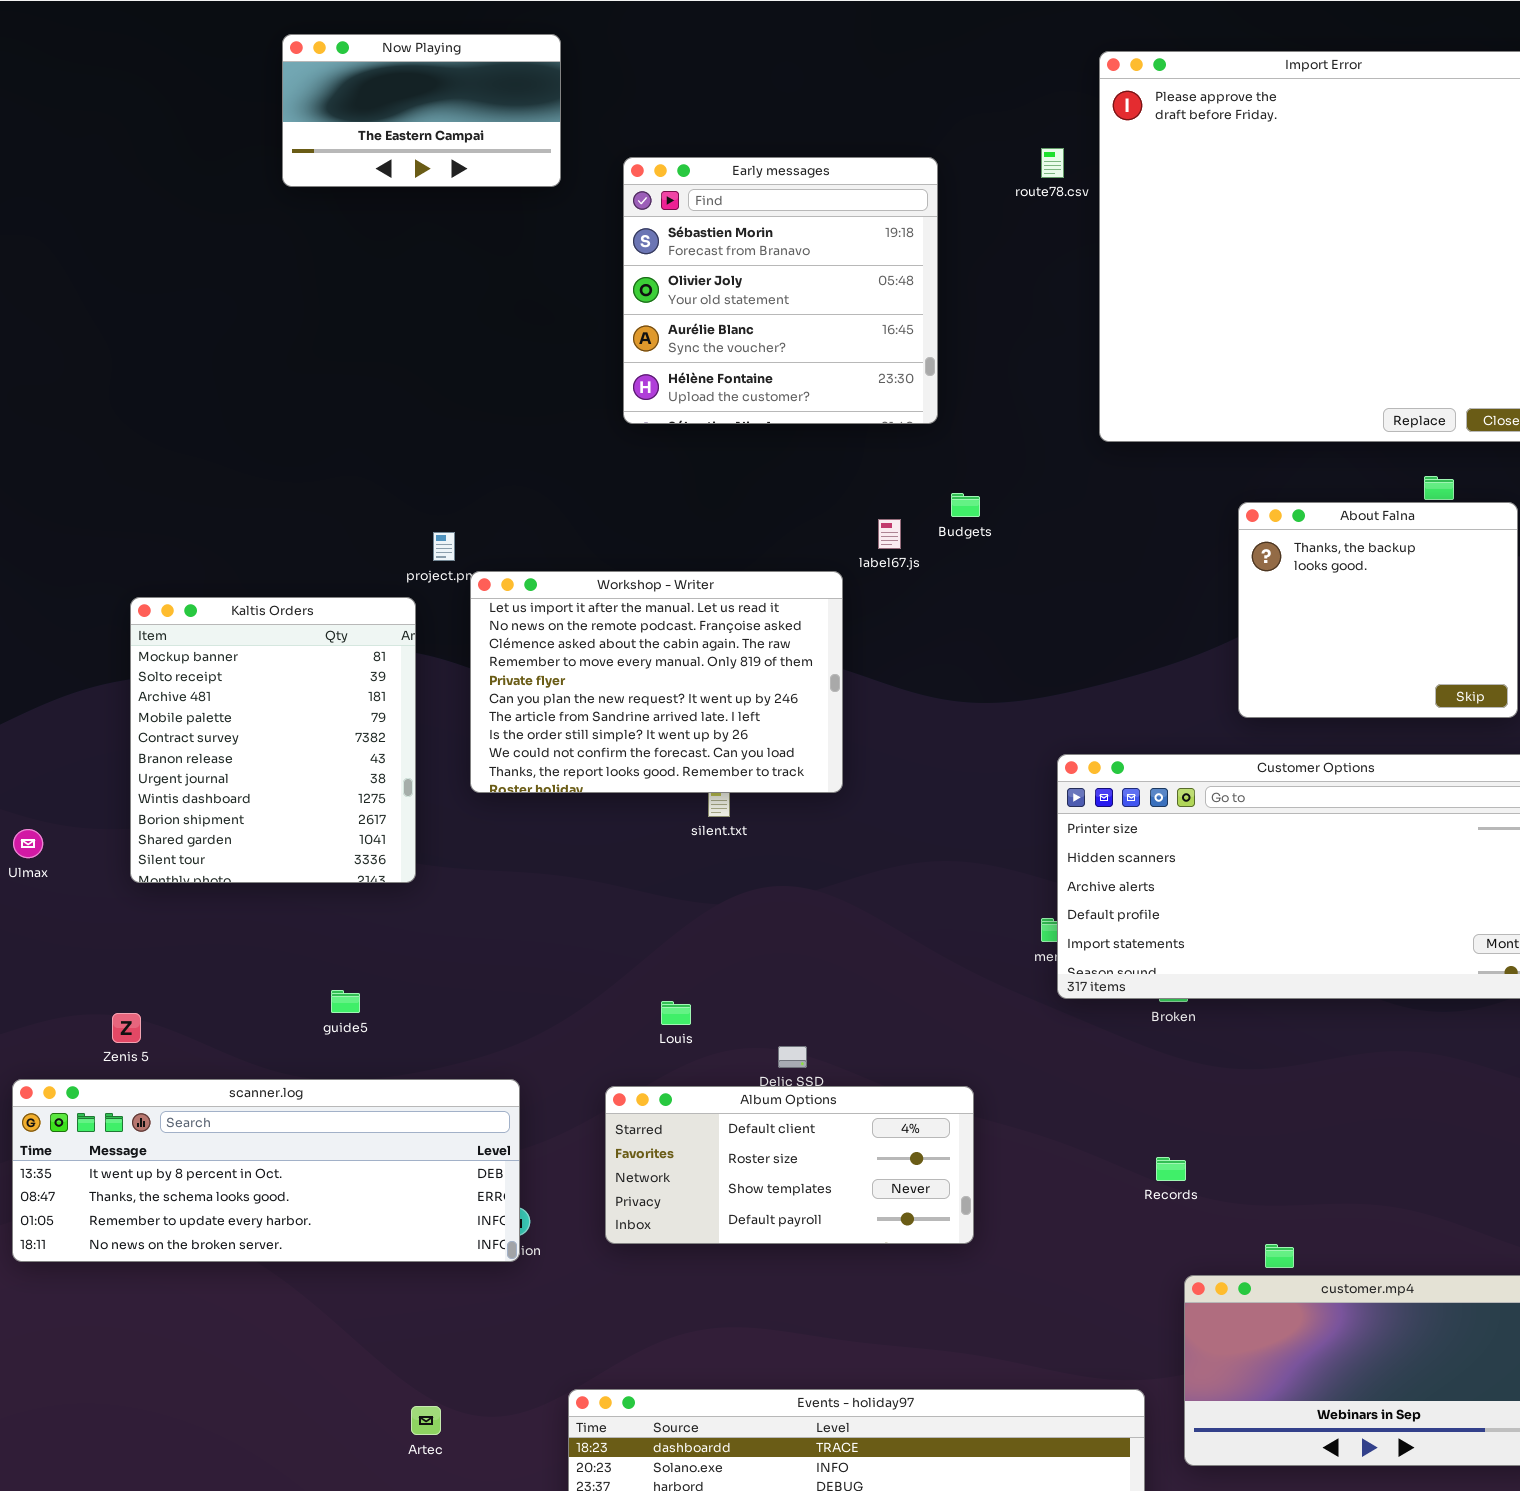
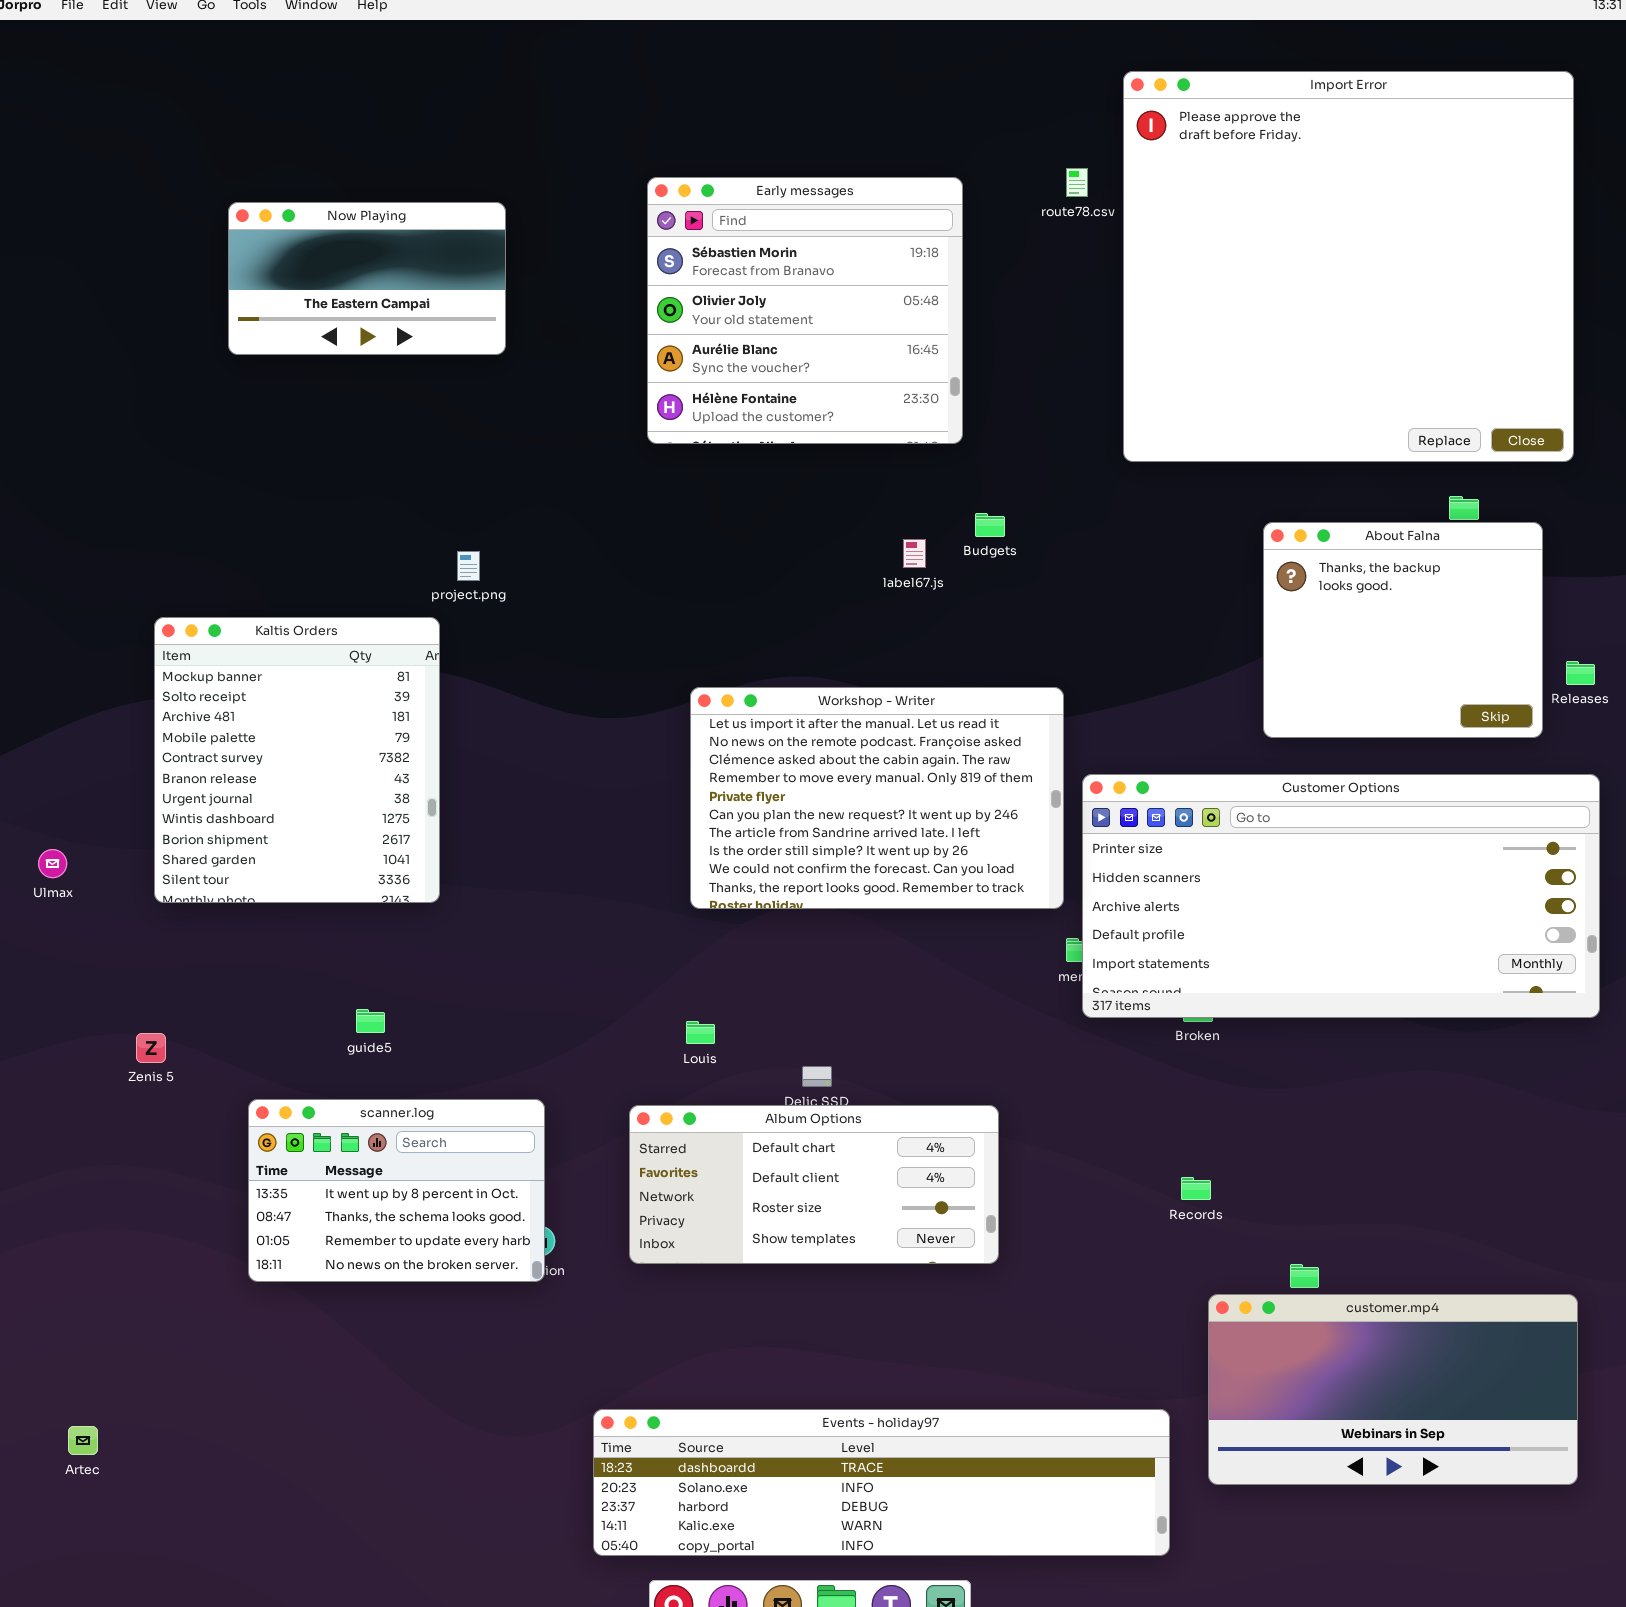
Now Playing: [282,34,561,187] -> [228,202,506,355], moved
Workshop - Writer: [470,571,843,793] -> [690,687,1064,909], moved
scanner.log: [12,1079,520,1262] -> [248,1099,545,1282], resized
Album Options: [605,1086,974,1244] -> [629,1105,999,1264], scrolled up 1 row
Artec: [411,1406,441,1435] -> [68,1426,98,1455], moved

